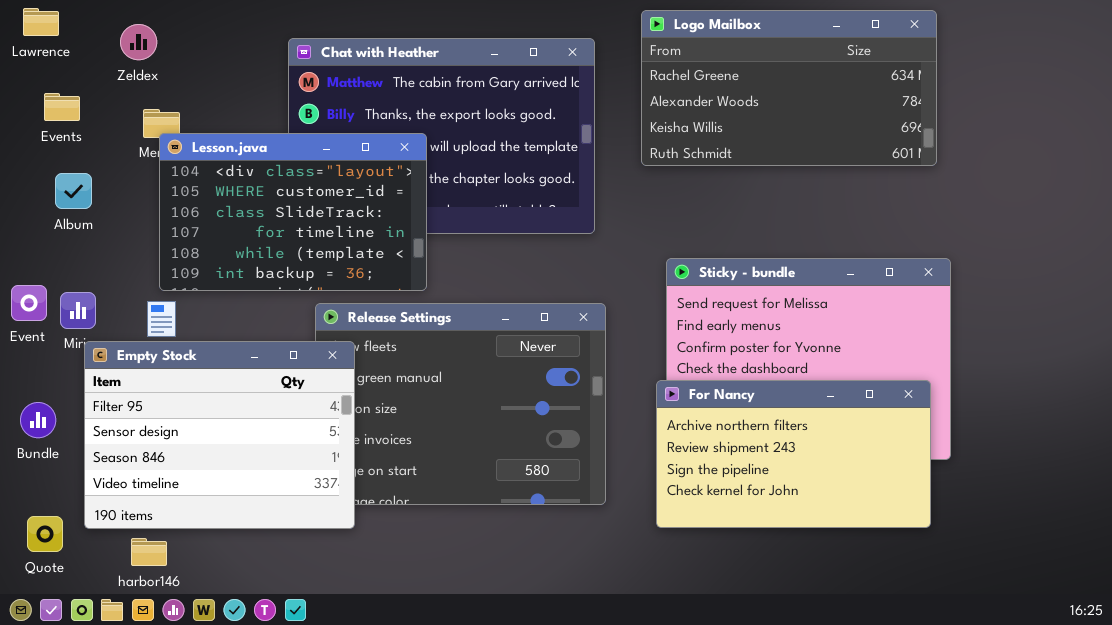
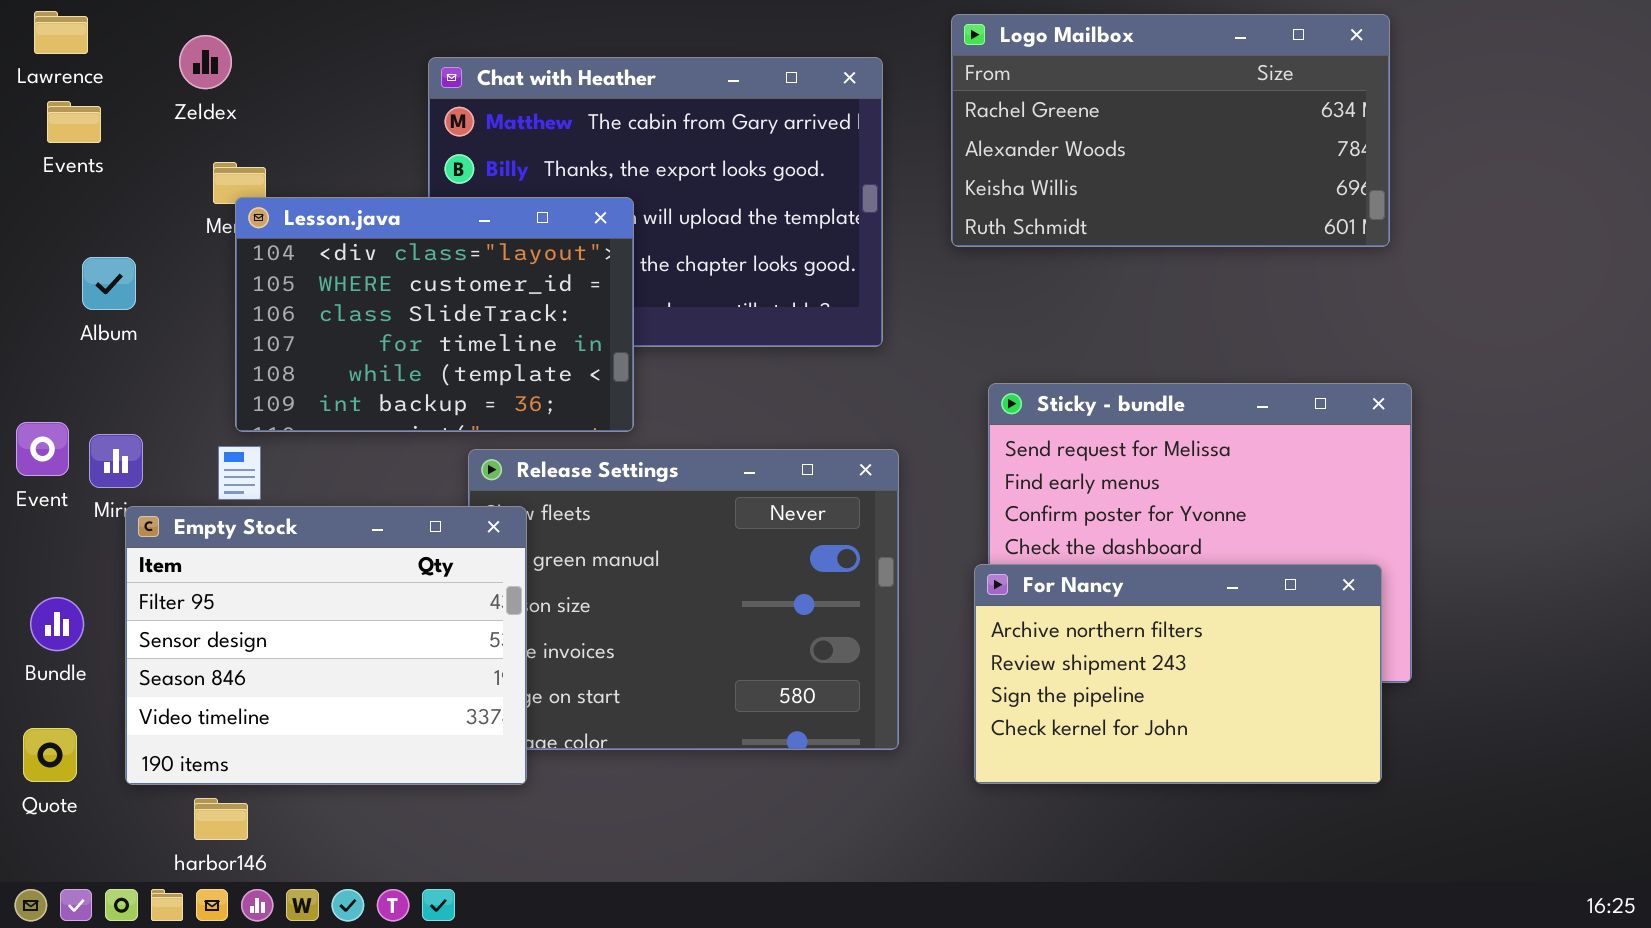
Events: [44,93,80,121] -> [47,101,101,143], moved
Quote: [27,516,63,552] -> [23,728,77,782], moved

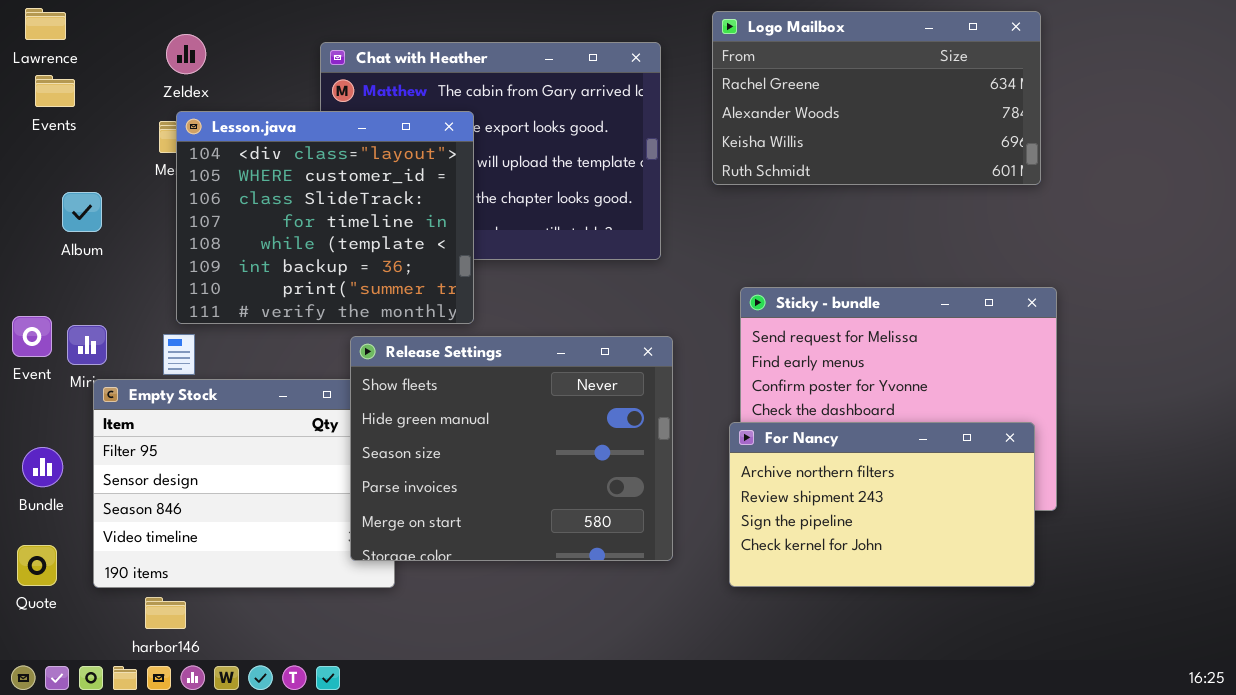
Zeldex: [179,35,232,89] -> [166,34,206,74], moved
Lesson.java: [235,197,634,432] -> [176,111,474,324], resized
Release Settings: [468,449,899,750] -> [350,336,673,561], raised

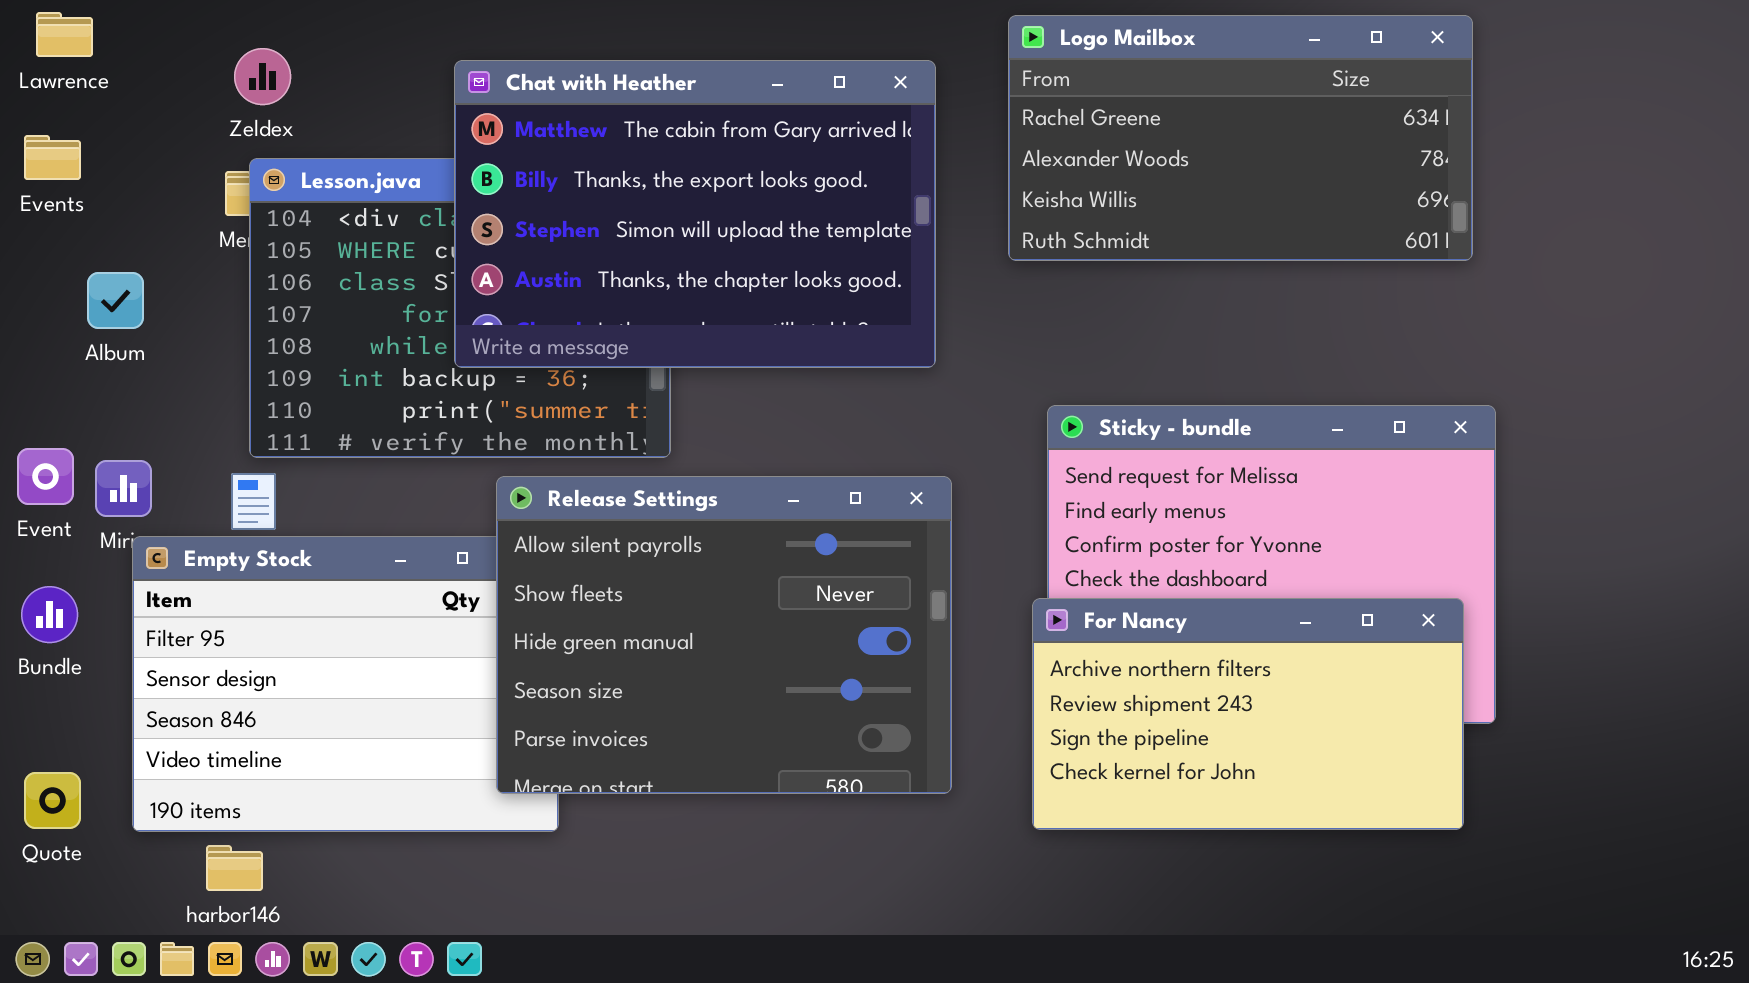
Chat with Heather: [320,42,661,260] -> [454,60,936,368], raised
Events: [35,75,75,107] -> [24,135,81,180], moved
Release Settings: [350,336,673,561] -> [496,476,952,794], scrolled up 1 row
Bundle: [22,447,63,487] -> [21,586,78,643], moved

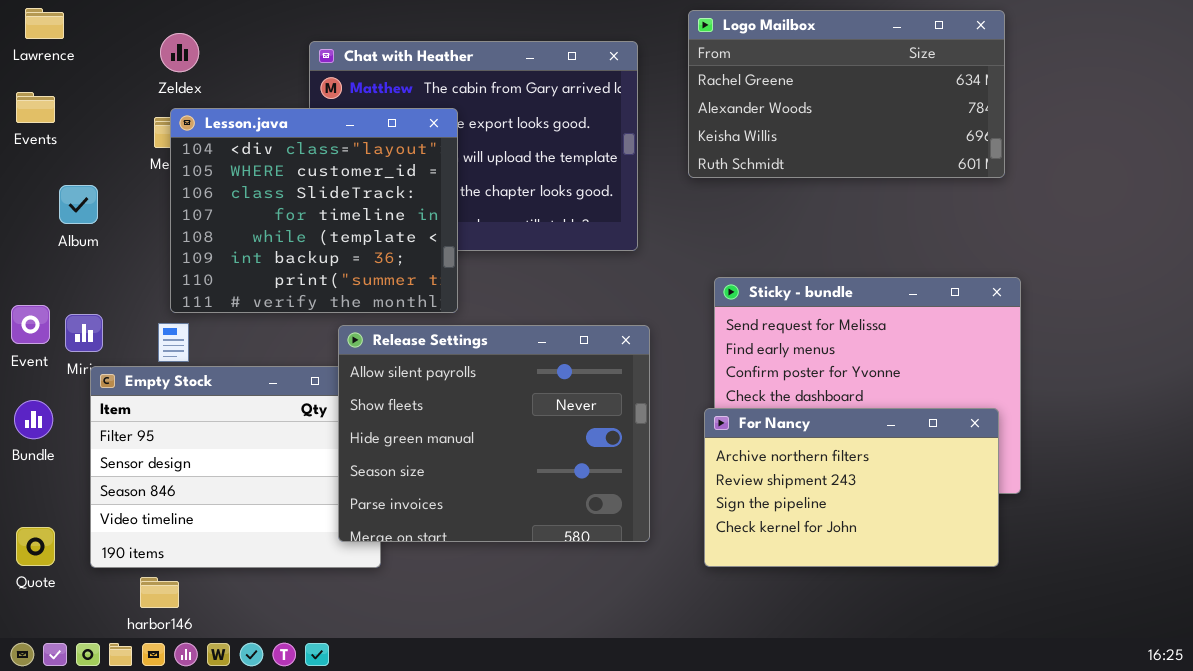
Lesson.java: [249,158,671,458] -> [170,108,458,313], raised

